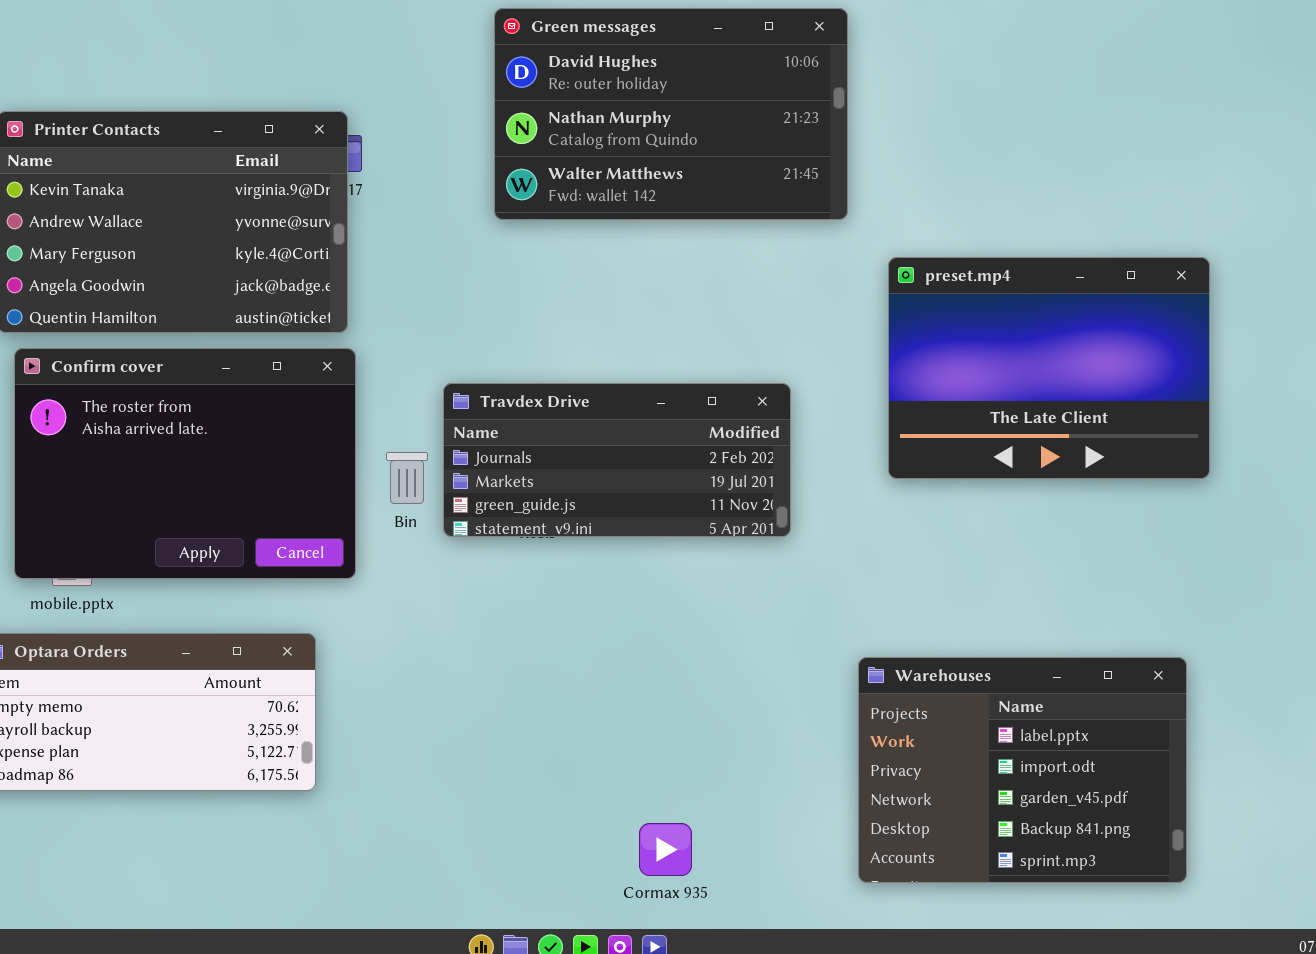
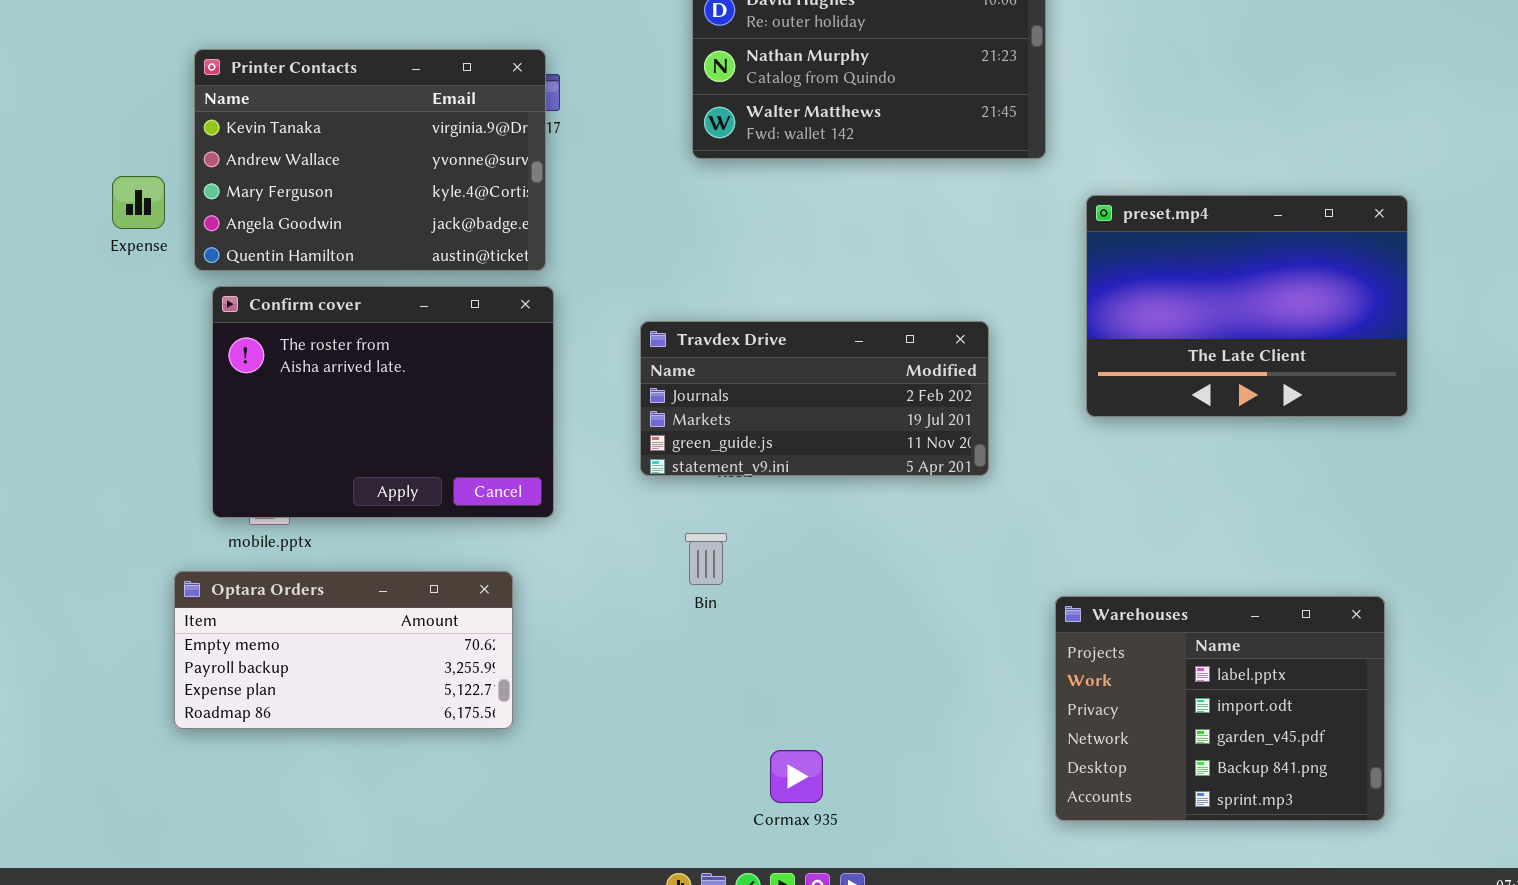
Bin: [386,452,428,504] -> [685,533,727,585], moved
Cormax 935: [639,823,692,876] -> [770,750,823,803], moved

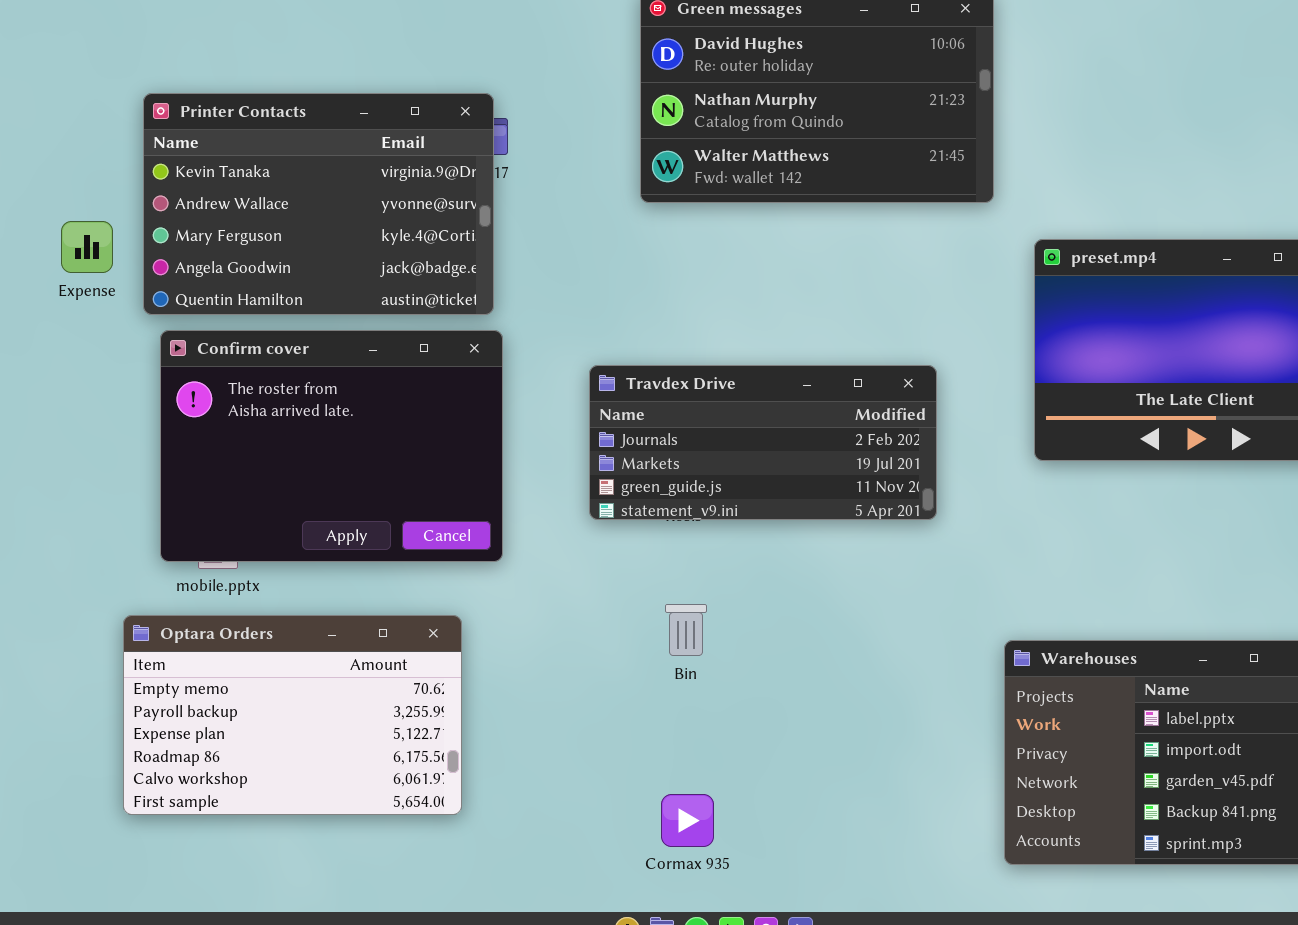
Bin: [685,533,727,585] -> [665,604,707,656], moved
Optara Orders: [174,571,513,729] -> [123,615,462,815], resized
Cormax 935: [770,750,823,803] -> [661,794,714,847], moved

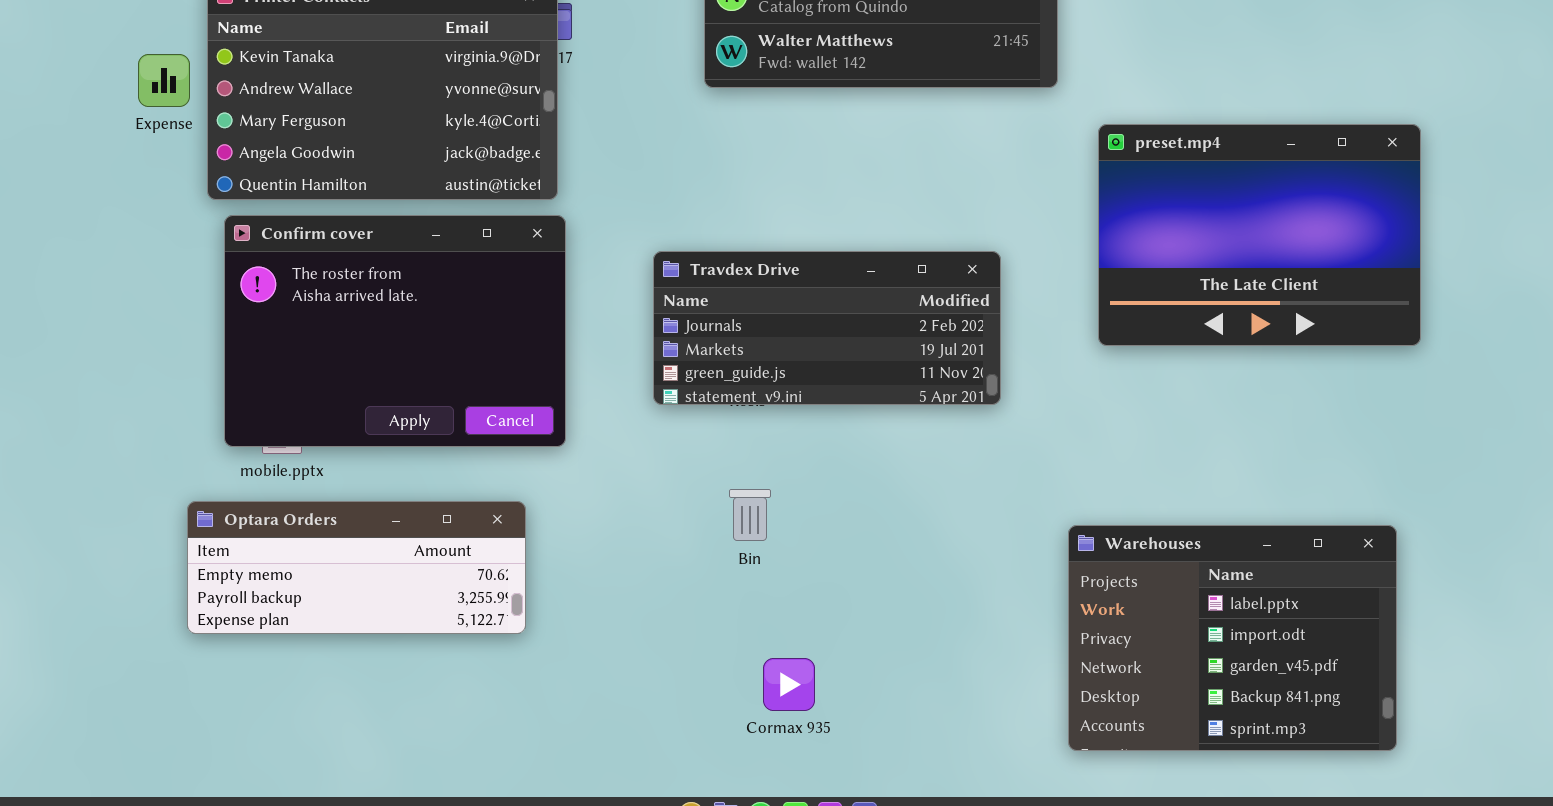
Expense: [61,221,113,273] -> [138,54,190,107], moved
Optara Orders: [123,615,462,815] -> [187,501,526,634], resized
Cormax 935: [661,794,714,847] -> [763,658,815,711], moved

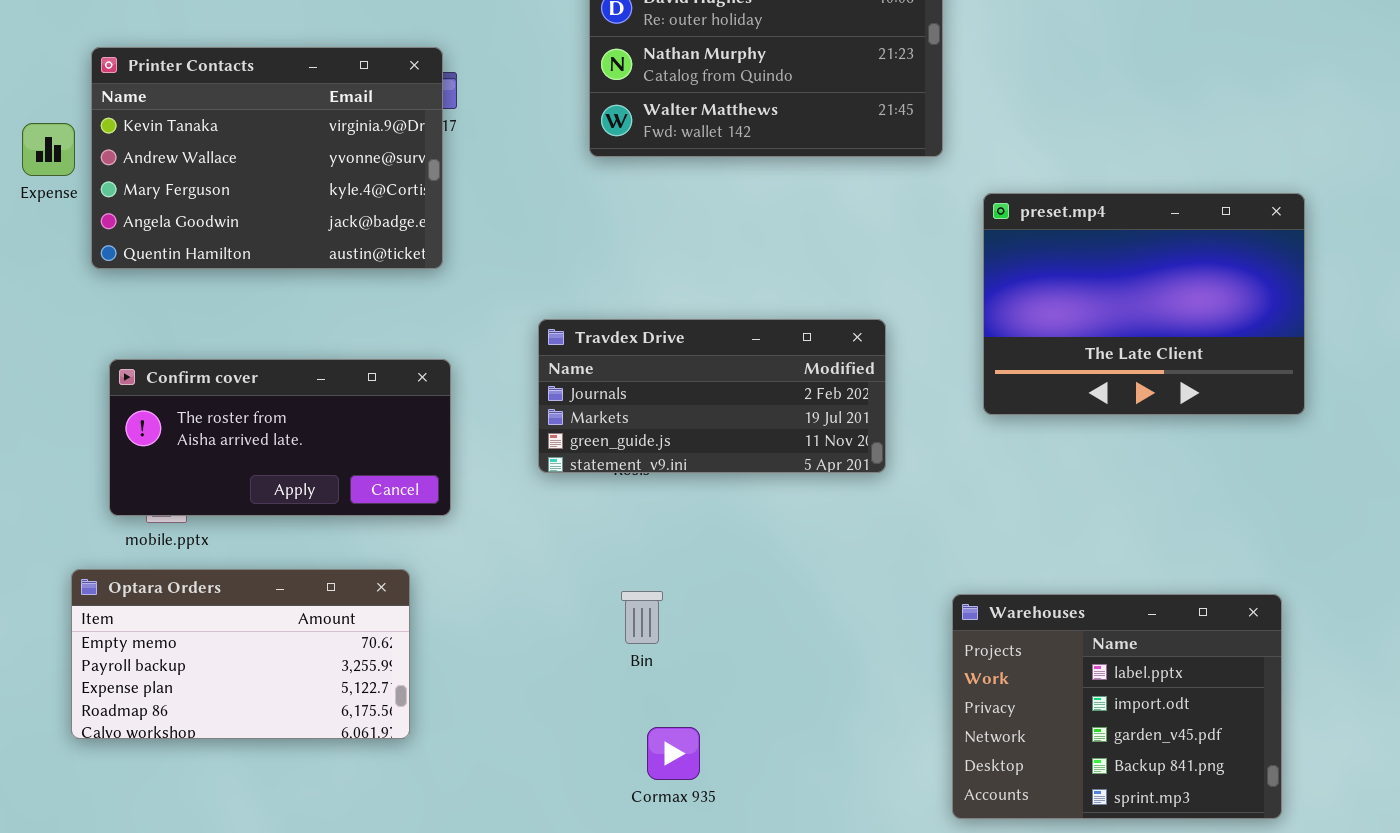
Confirm cover: [224,215,566,447] -> [109,359,451,516], resized
Bin: [729,489,771,541] -> [621,591,663,644], moved
Optara Orders: [187,501,526,634] -> [71,569,410,739], resized

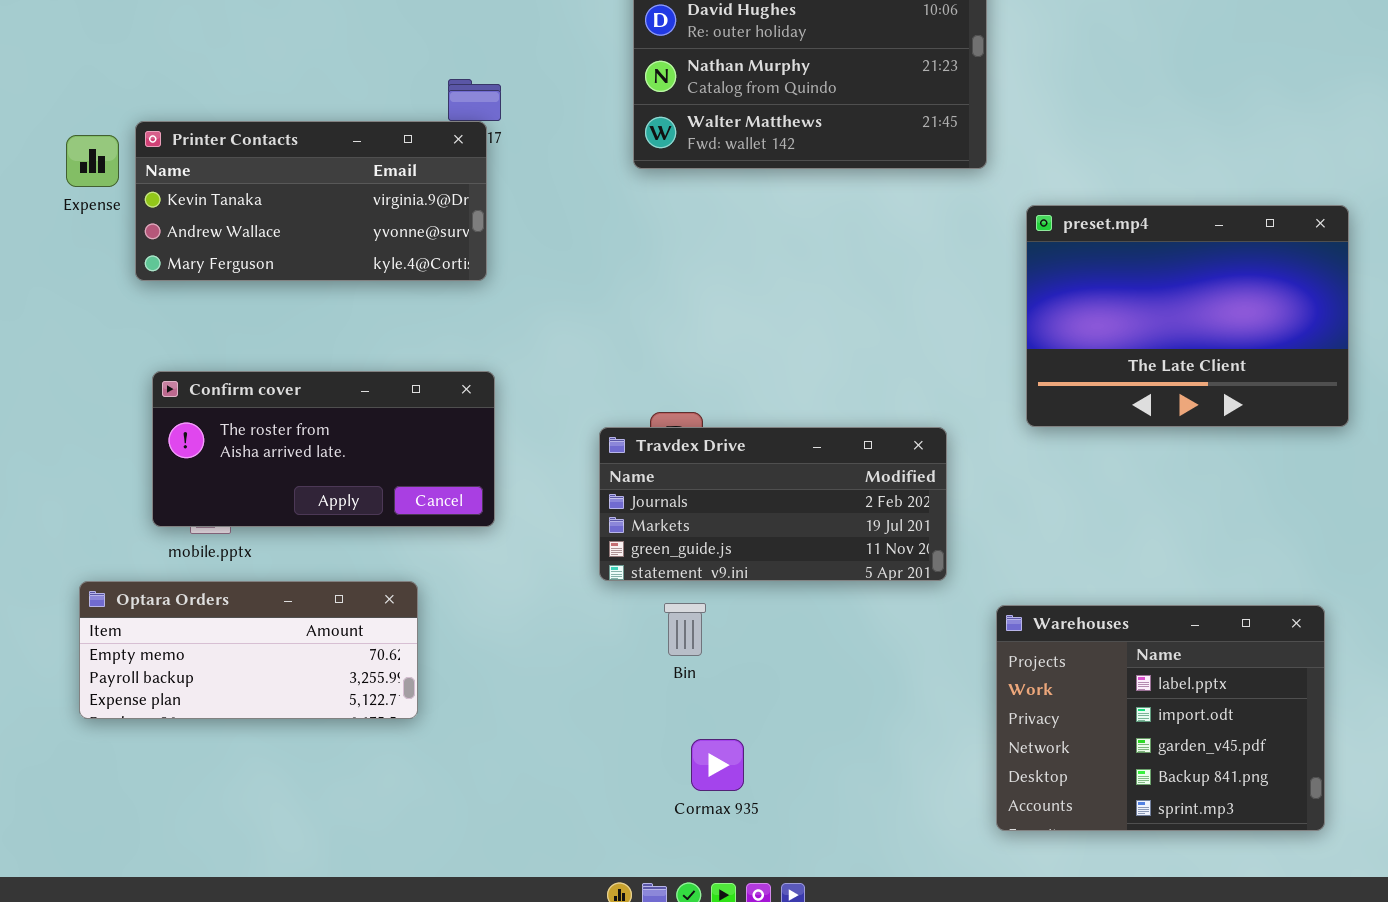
Printer Contacts: [91,47,443,269] -> [135,121,487,281], resized
Travdex Drive: [538,319,886,473] -> [599,427,947,581], moved
Optara Orders: [71,569,410,739] -> [79,581,418,719], moved, resized

